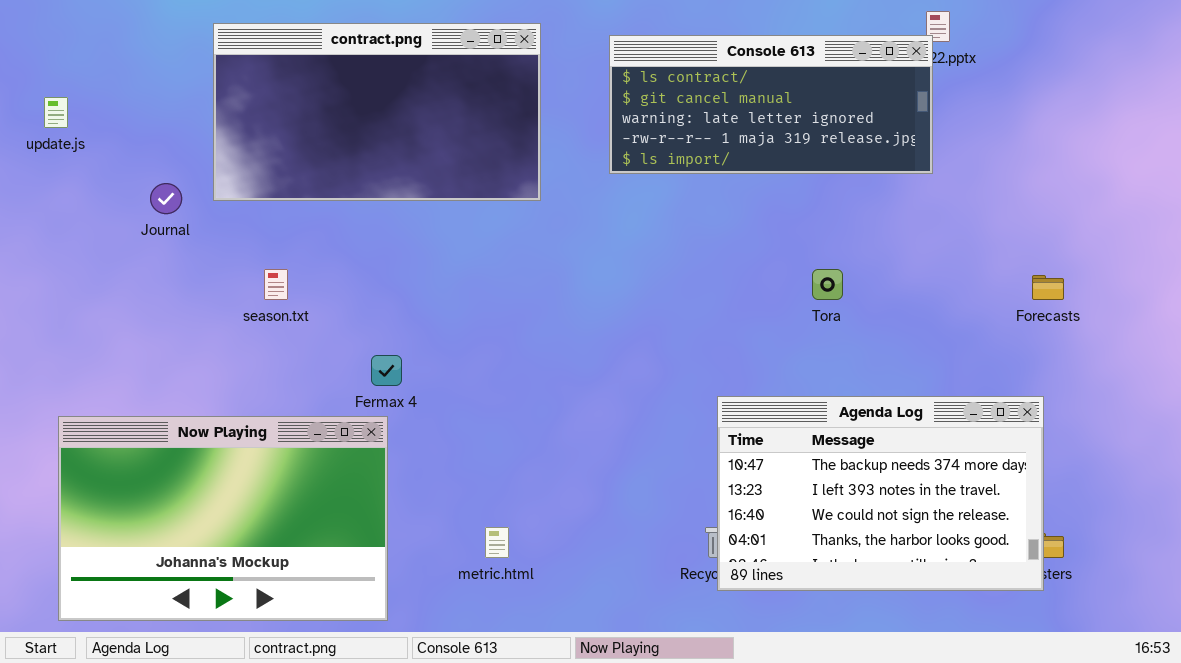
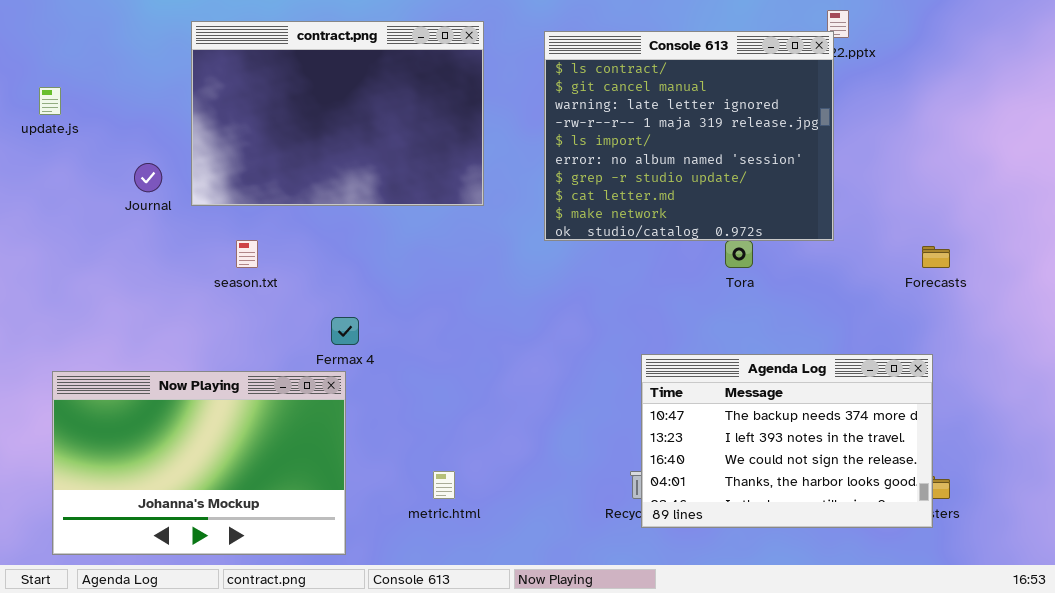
contract.png: [213,23,541,201] -> [191,21,484,206], resized
Console 613: [609,35,933,174] -> [544,31,834,241], resized

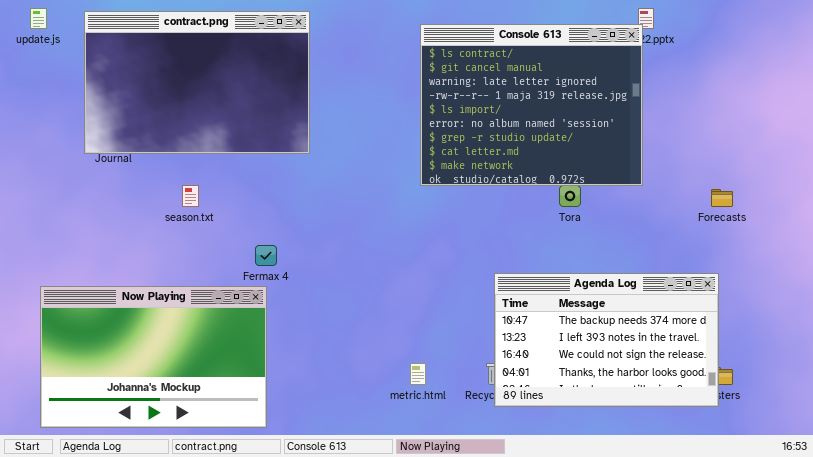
contract.png: [191,21,484,206] -> [84,11,310,154], moved
update.js: [39,87,61,115] -> [30,8,47,29], moved
metric.html: [433,471,455,499] -> [410,363,426,385], moved

